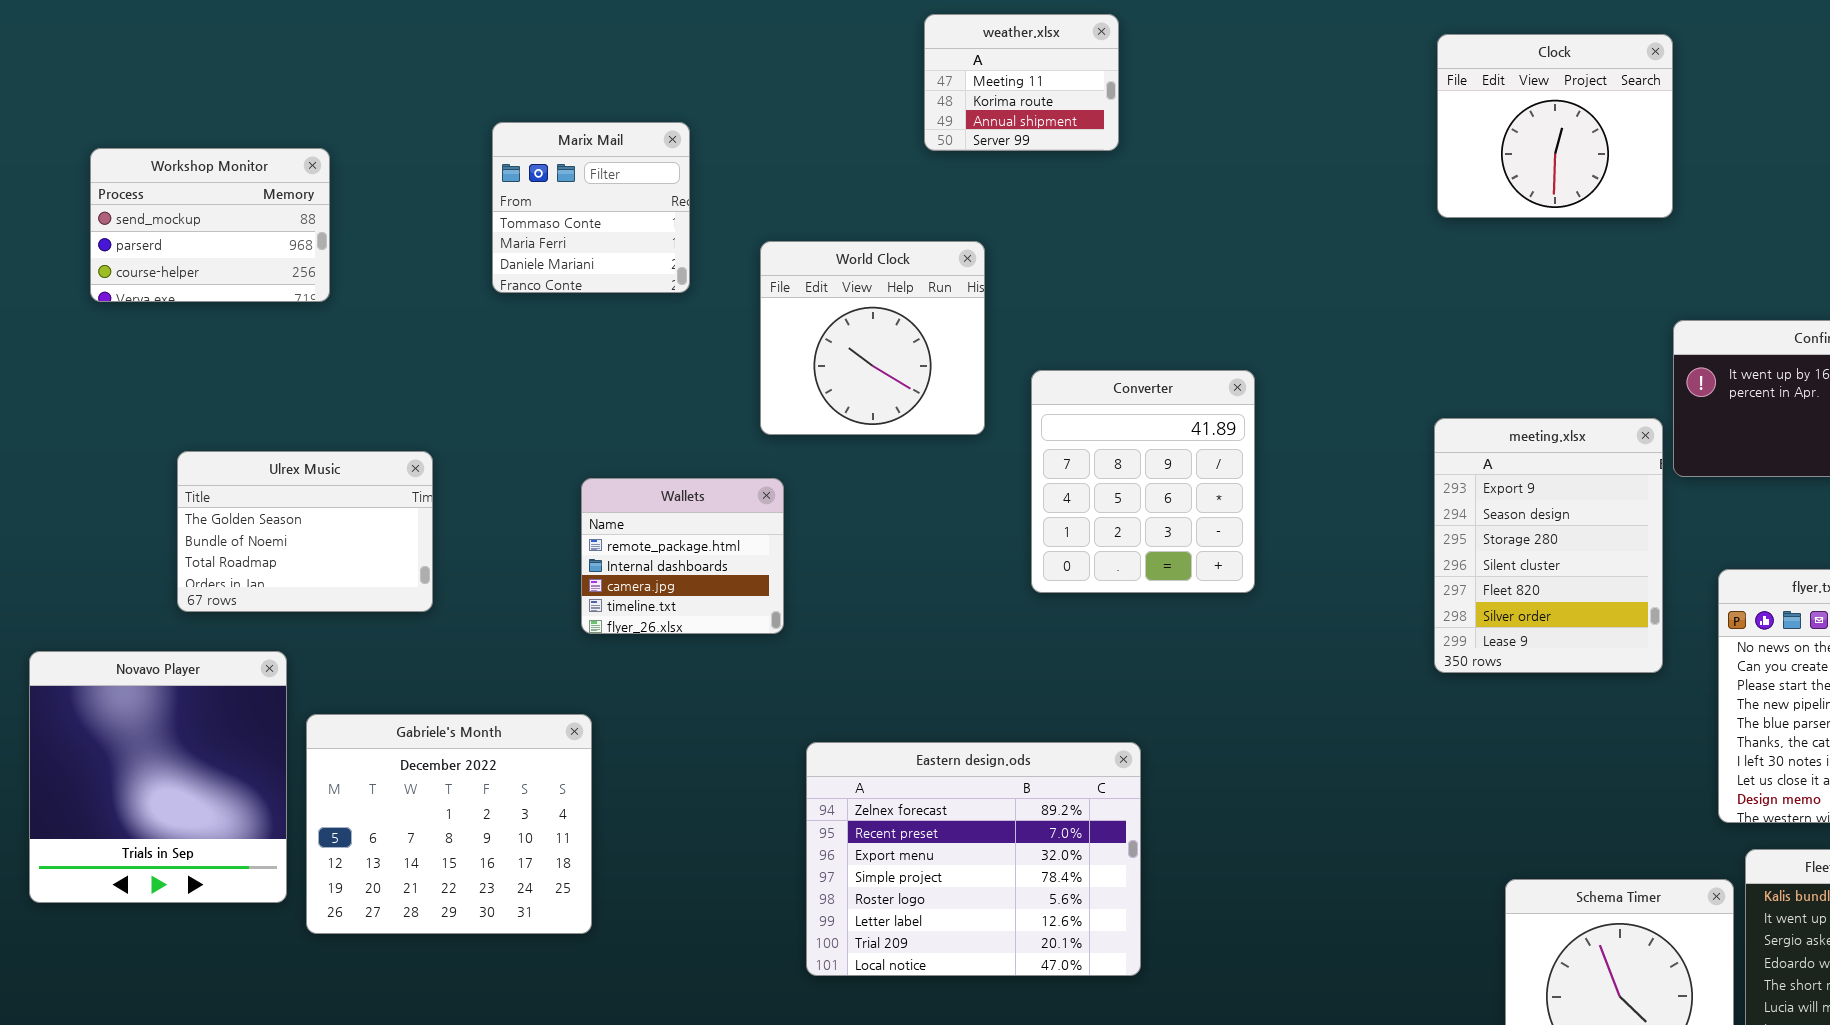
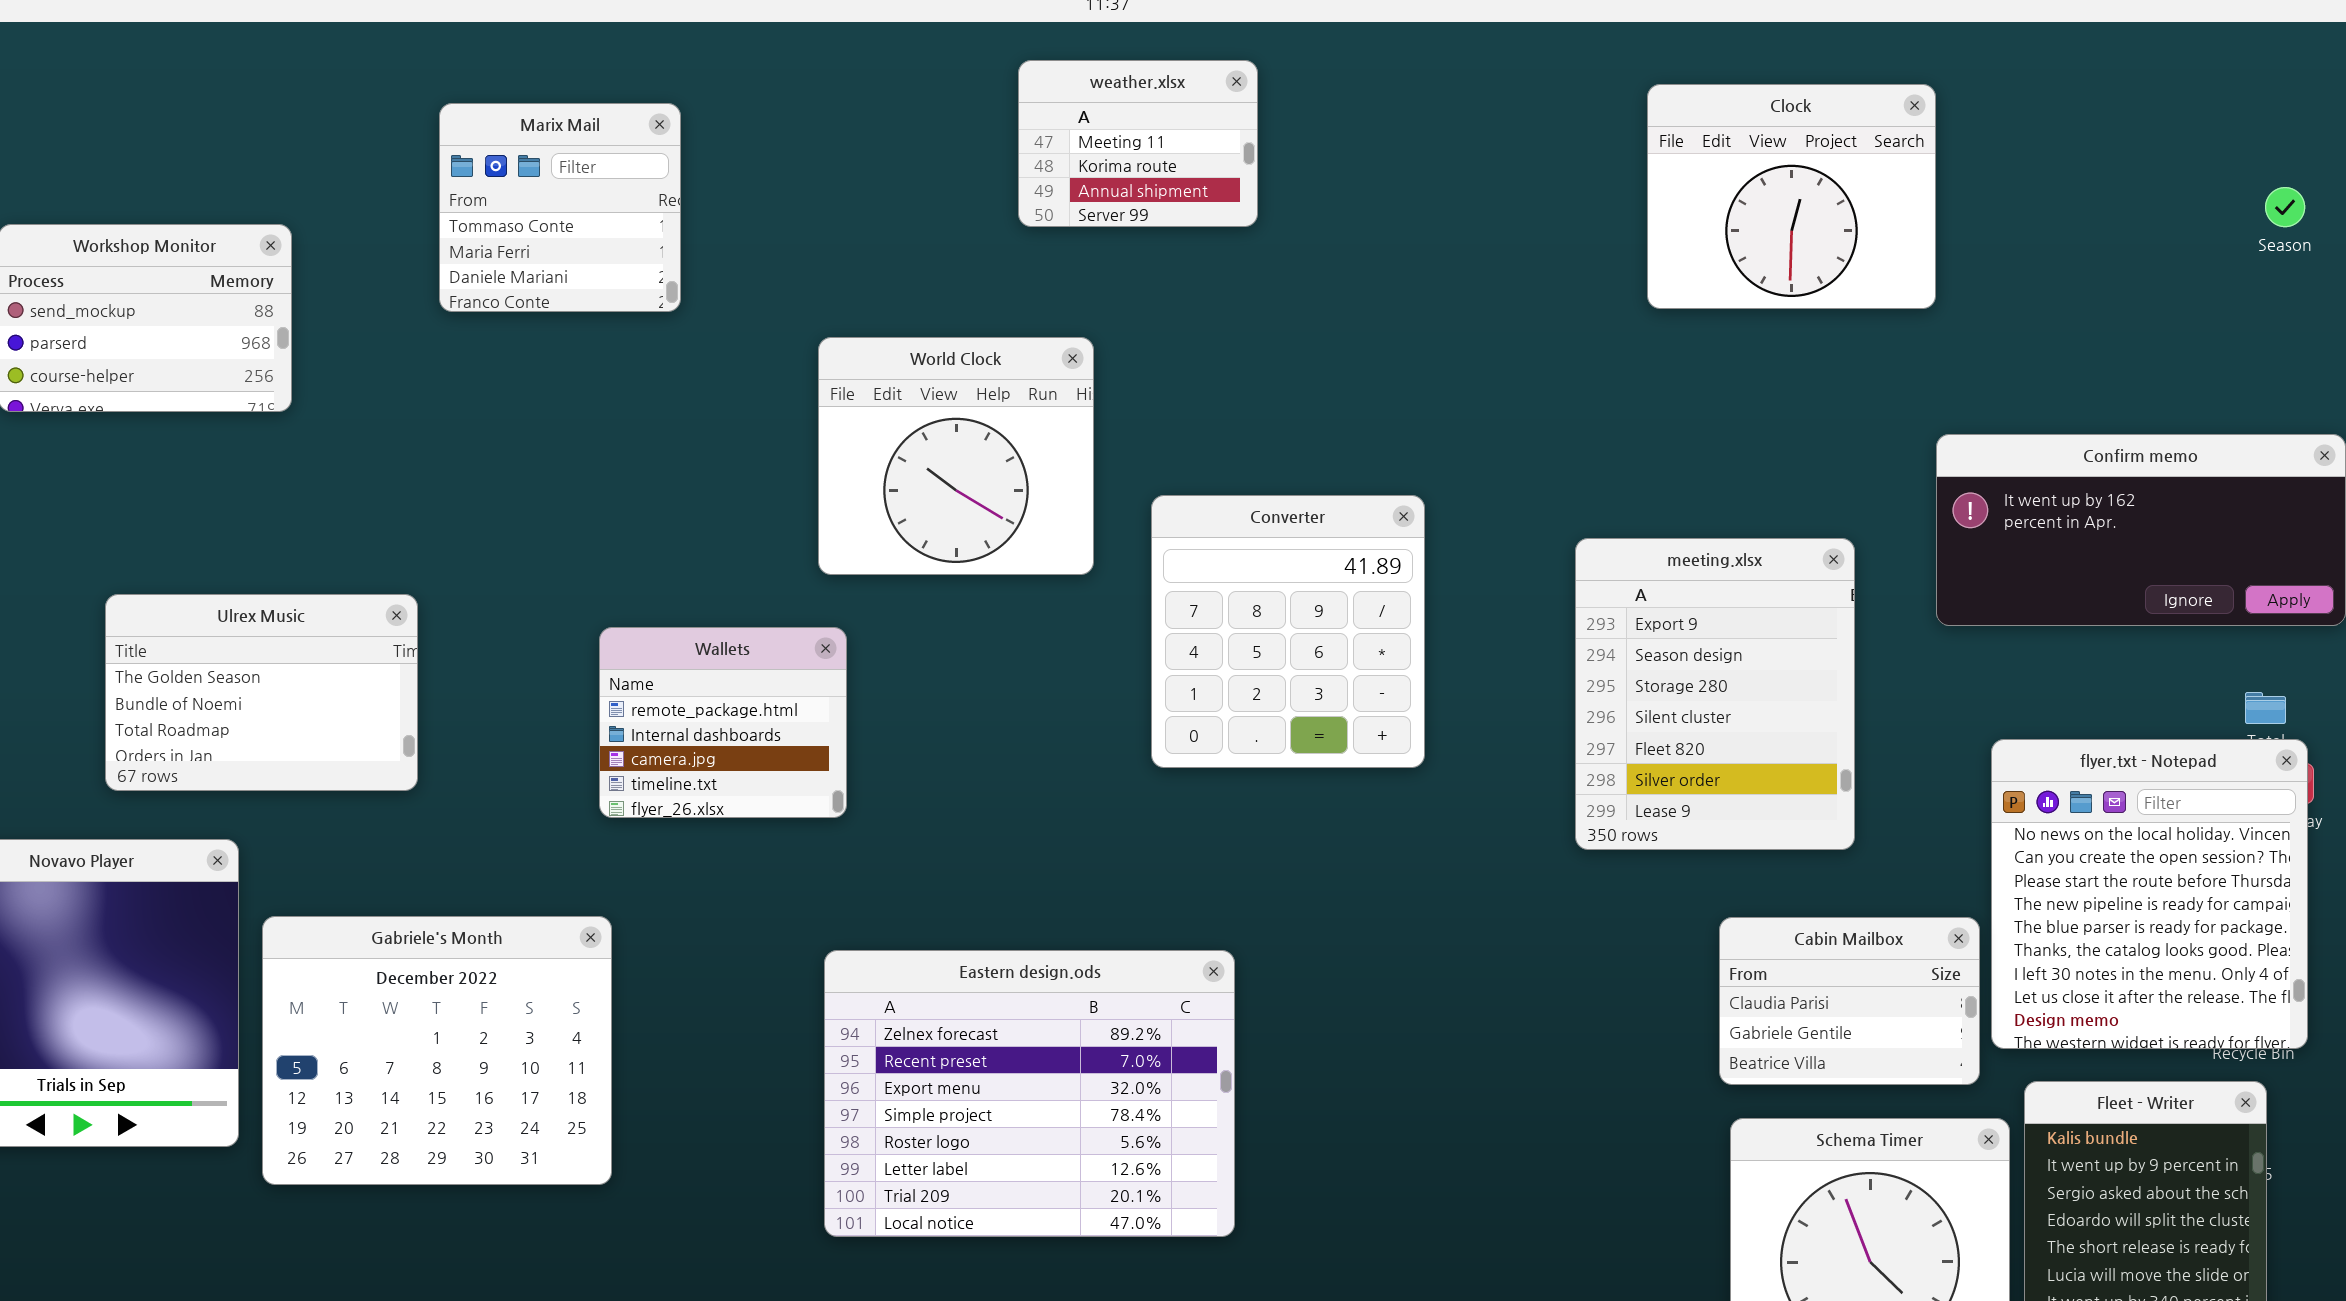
Marix Mail: [492,122,690,293] -> [439,103,681,312], moved
meeting.xlsx: [1434,418,1663,673] -> [1575,538,1855,850], moved
Cabin Mailbox: none -> [1719,917,1980,1085], opened
Eastern design.ods: [806,742,1141,976] -> [824,950,1235,1237], moved

